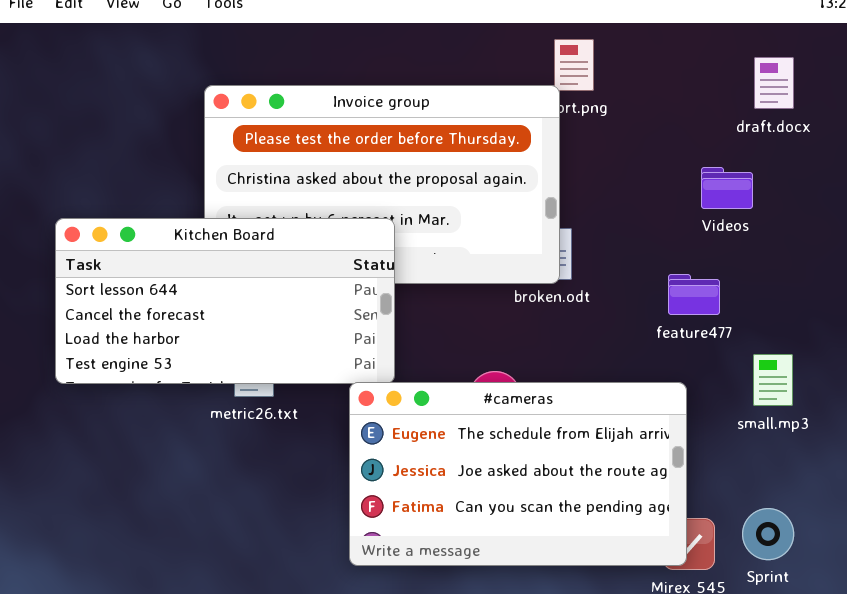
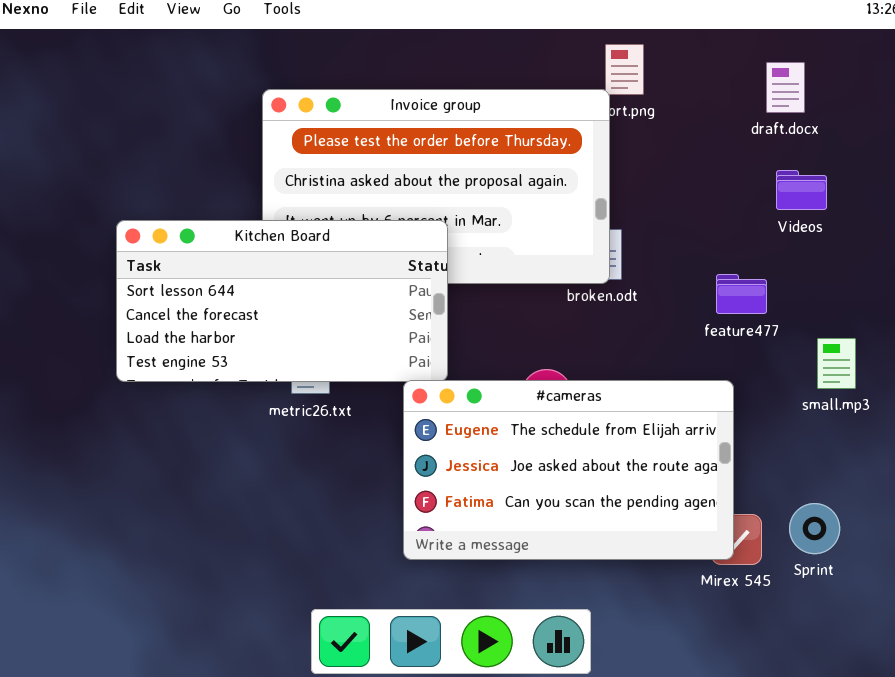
draft.docx: [754,57,794,109] -> [766,62,805,113], moved
Videos: [701,167,753,209] -> [776,170,827,210], moved
small.mp3: [753,354,793,406] -> [817,338,856,389], moved

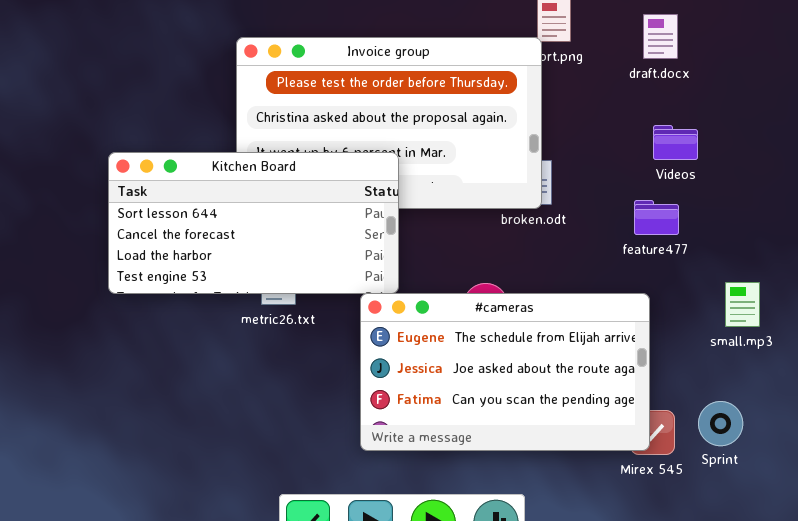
draft.docx: [766,62,805,113] -> [643,14,678,59], moved
Videos: [776,170,827,210] -> [653,125,698,160], moved
small.mp3: [817,338,856,389] -> [725,282,760,327], moved

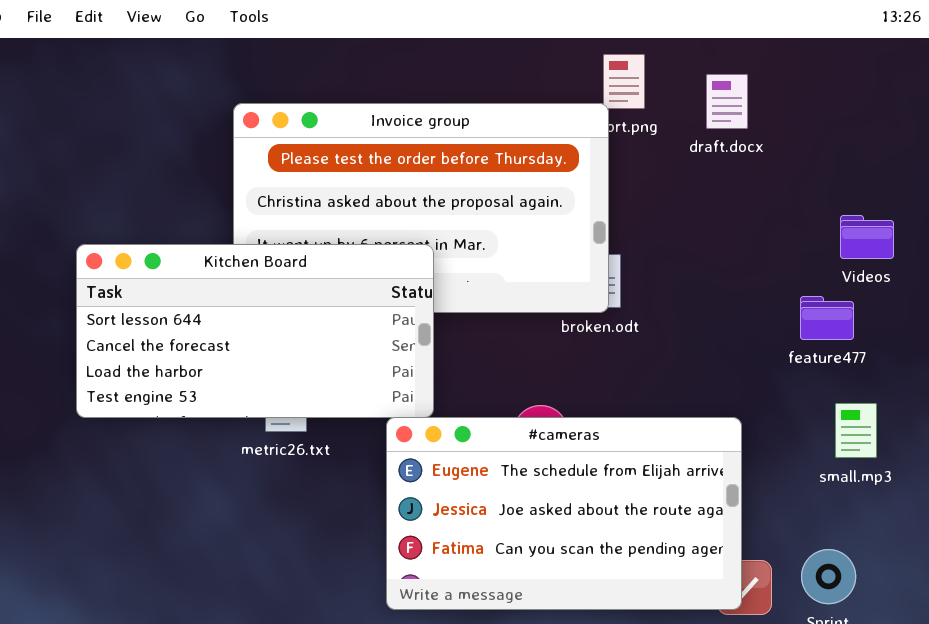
draft.docx: [643,14,678,59] -> [706,74,748,129], moved
Videos: [653,125,698,160] -> [840,215,894,259], moved
feature477: [634,200,679,235] -> [800,296,854,340], moved

